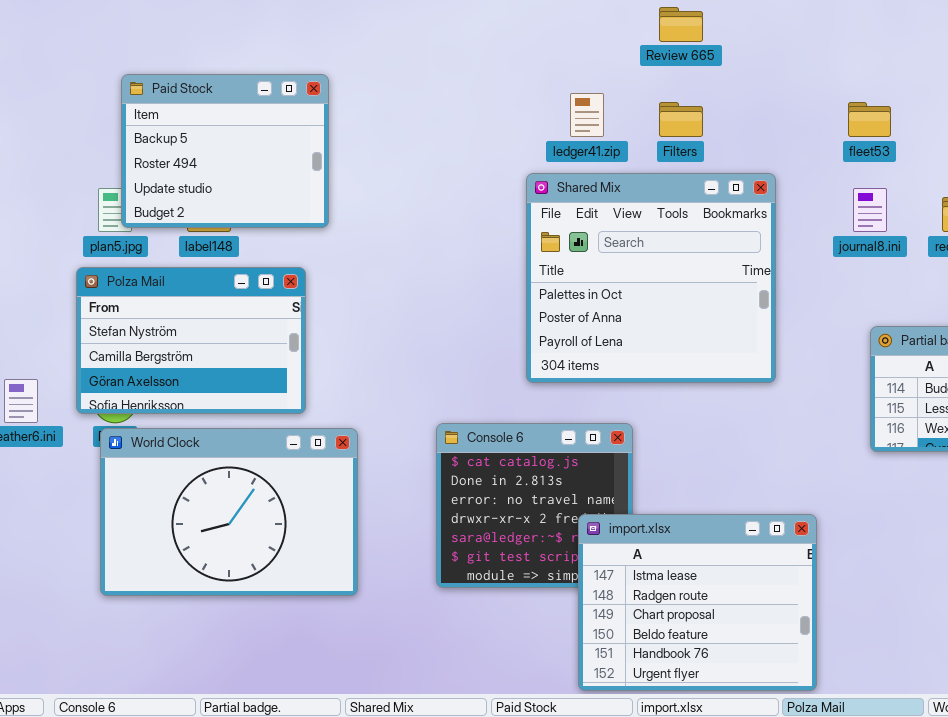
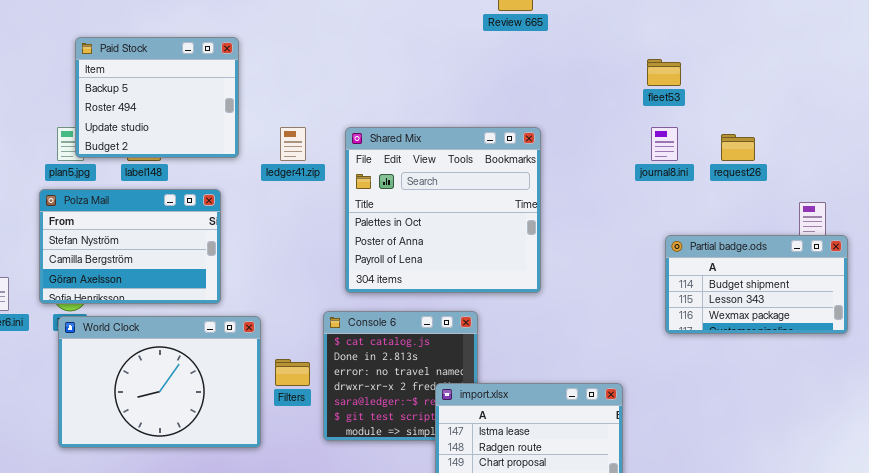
ledger41.zip: [570,93,604,137] -> [280,127,306,161], moved
Filters: [659,102,703,137] -> [275,359,310,386], moved
Shared Mix: [526,173,776,383] -> [345,127,541,293], moved

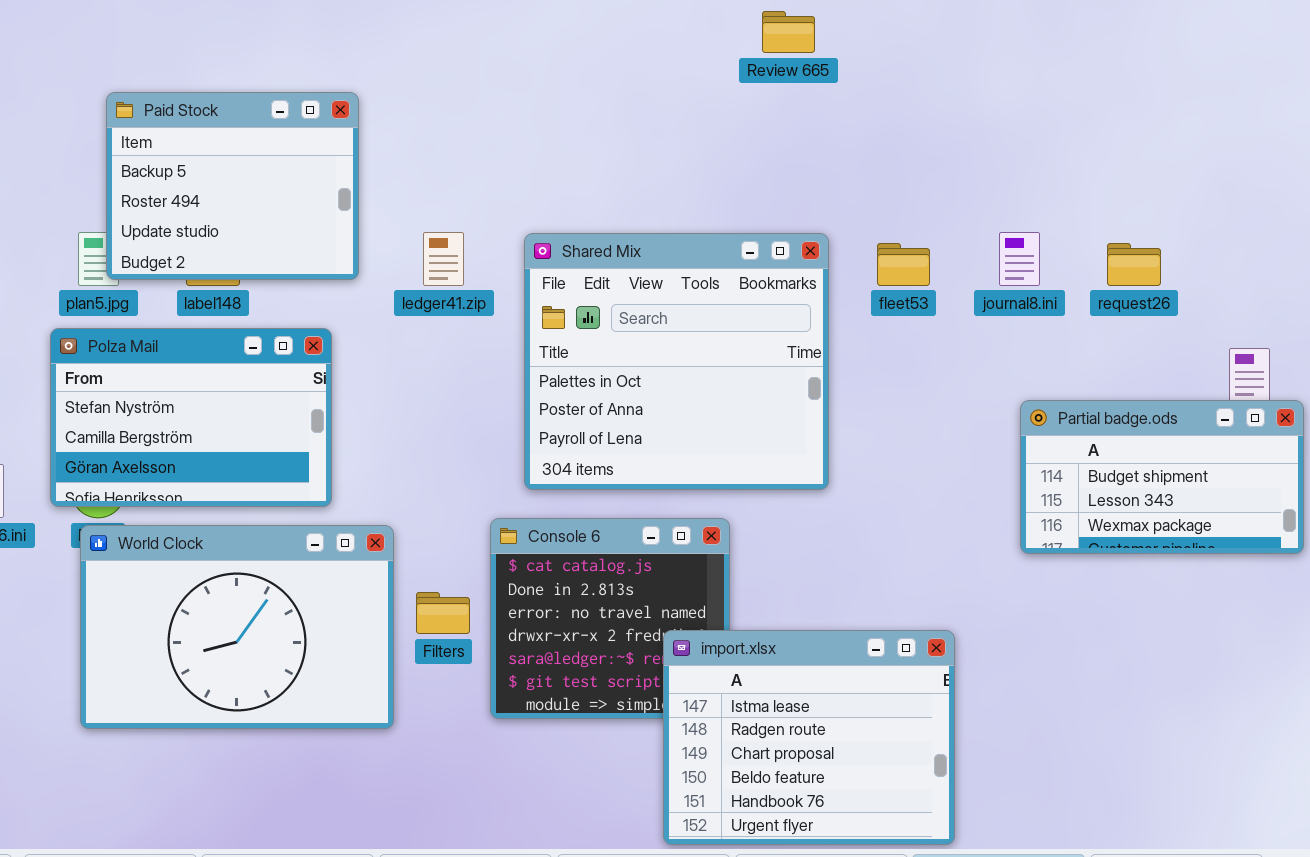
fleet53: [647,59,681,86] -> [877,243,930,286], moved

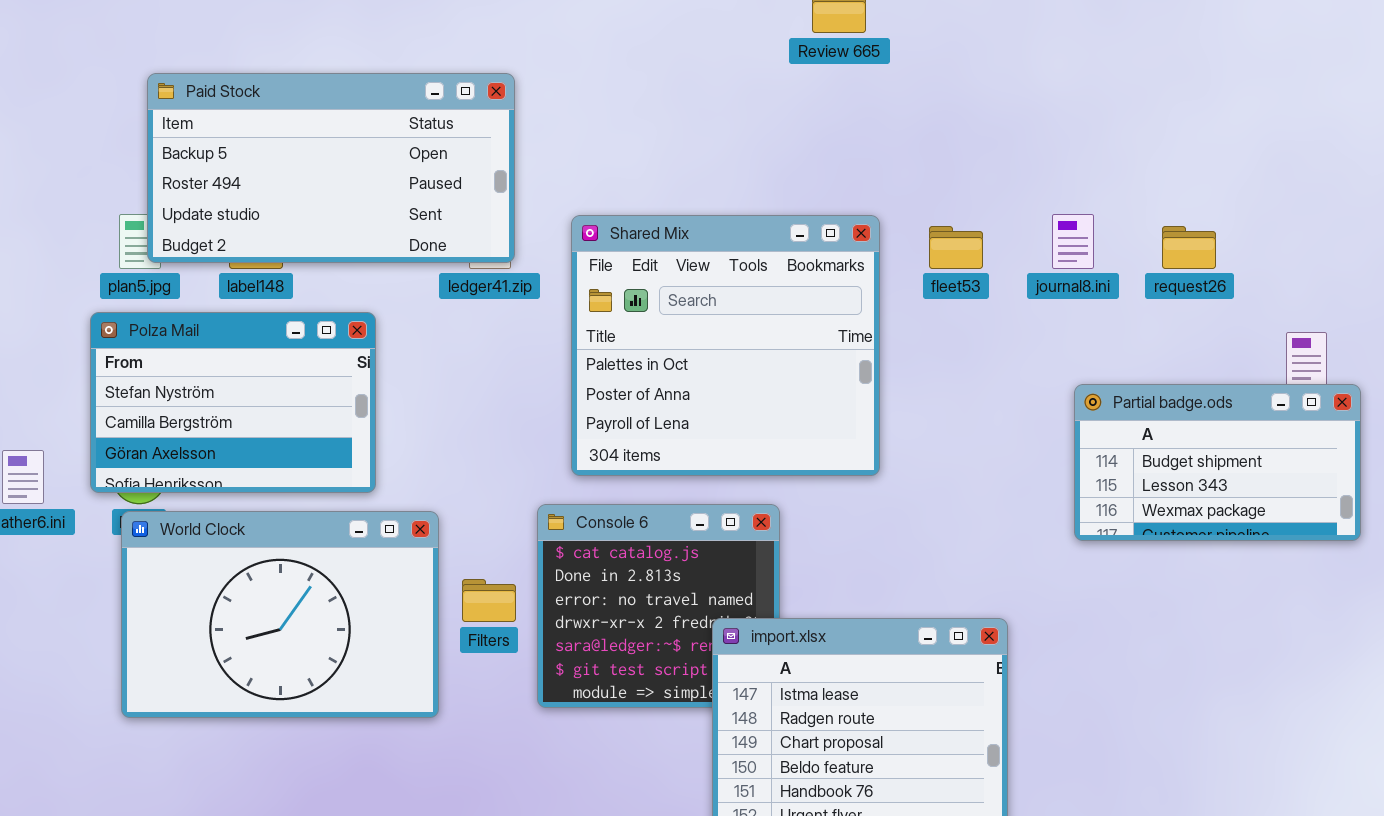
Paid Stock: [106,92,359,280] -> [147,73,515,263], resized

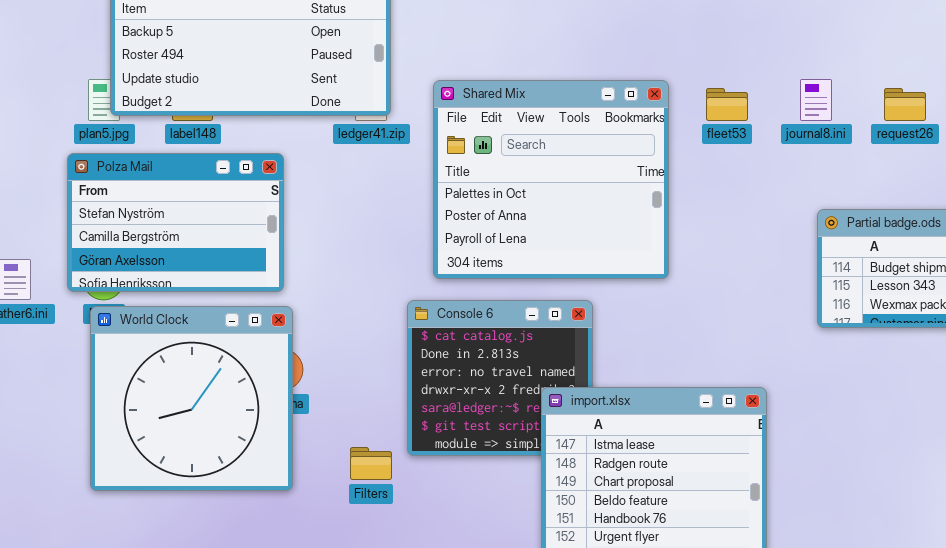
World Clock: [121,511,439,718] -> [90,306,293,491], resized
Filters: [462,579,516,622] -> [350,447,392,480], moved

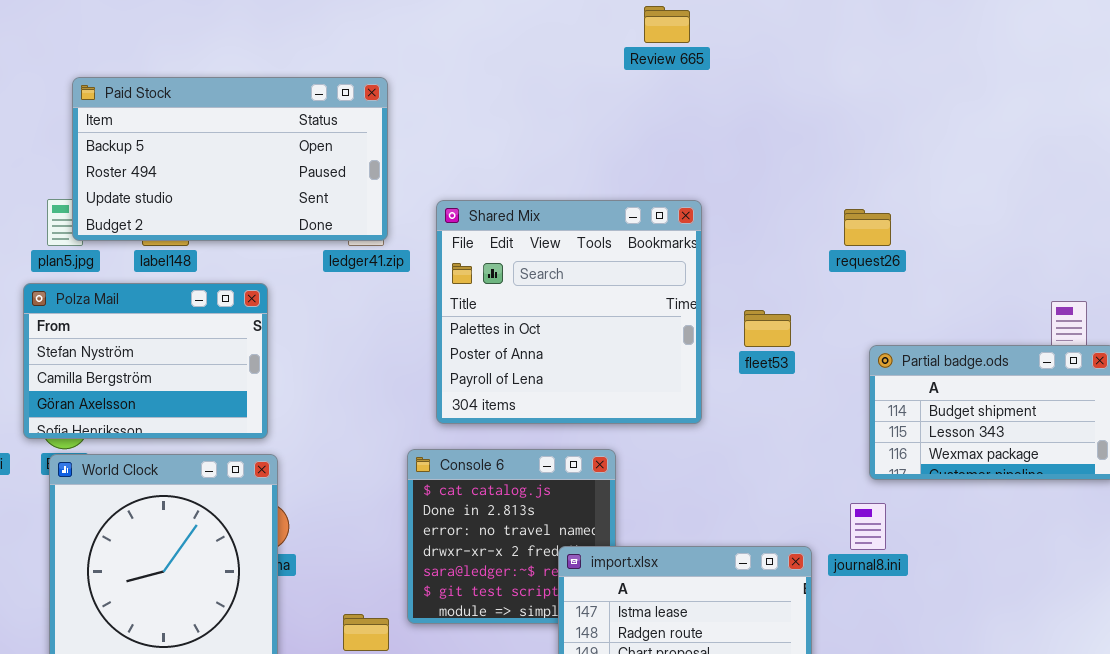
journal8.ini: [800,79,832,121] -> [850,503,886,550], moved
fleet53: [706,88,748,121] -> [744,310,791,347], moved
request26: [884,88,926,121] -> [844,209,891,246], moved

